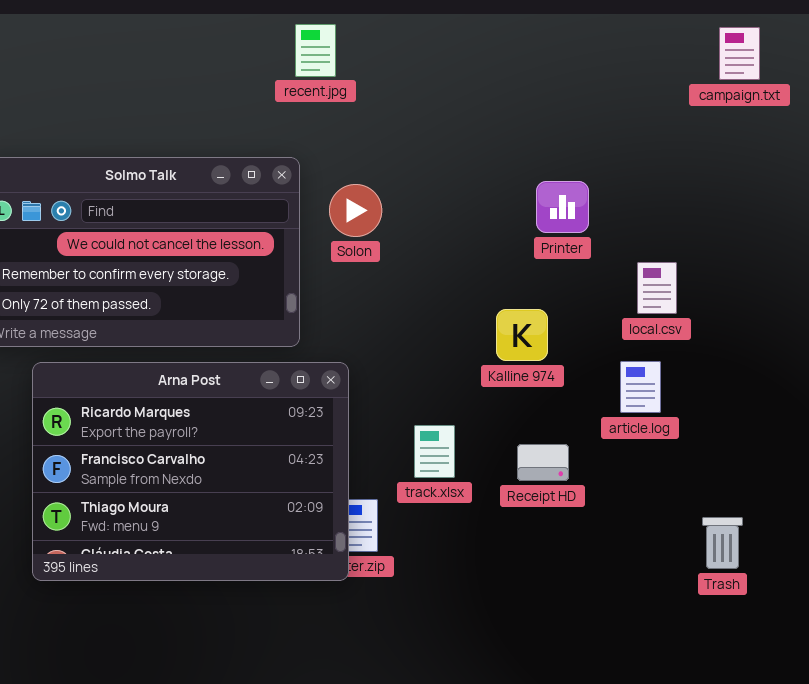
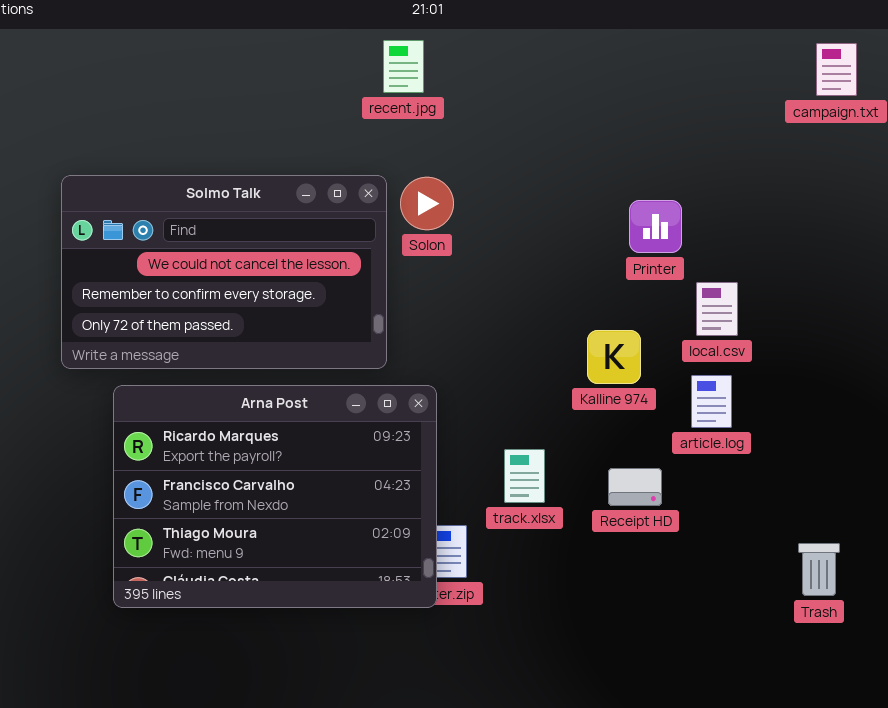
Solon: [329,184,382,237] -> [400,177,454,230], moved
local.csv: [637,262,677,314] -> [696,282,738,336], moved
article.log: [620,361,661,413] -> [691,375,732,428], moved

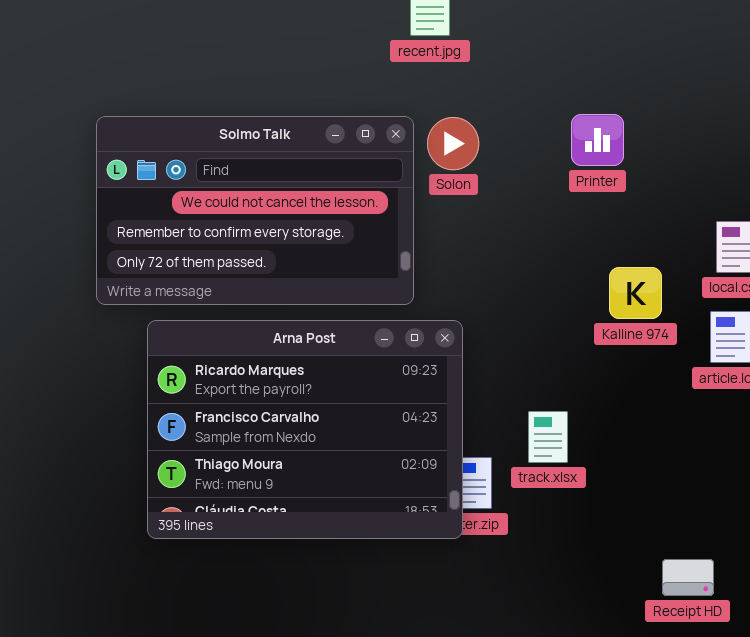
Printer: [629,200,682,253] -> [571,114,624,166], moved
track.xlsx: [504,449,545,503] -> [528,411,568,463], moved
Receipt HD: [608,468,662,506] -> [662,559,714,596], moved

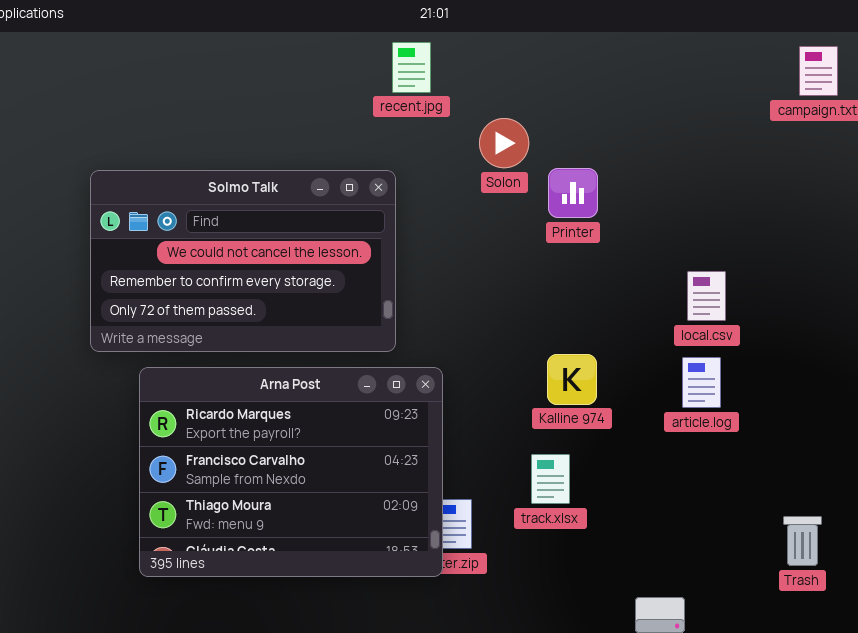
Solon: [427,117,479,170] -> [479,118,529,168], moved
Kalline 974: [609,267,662,319] -> [547,354,597,405], moved
track.xlsx: [528,411,568,463] -> [531,454,570,504], moved

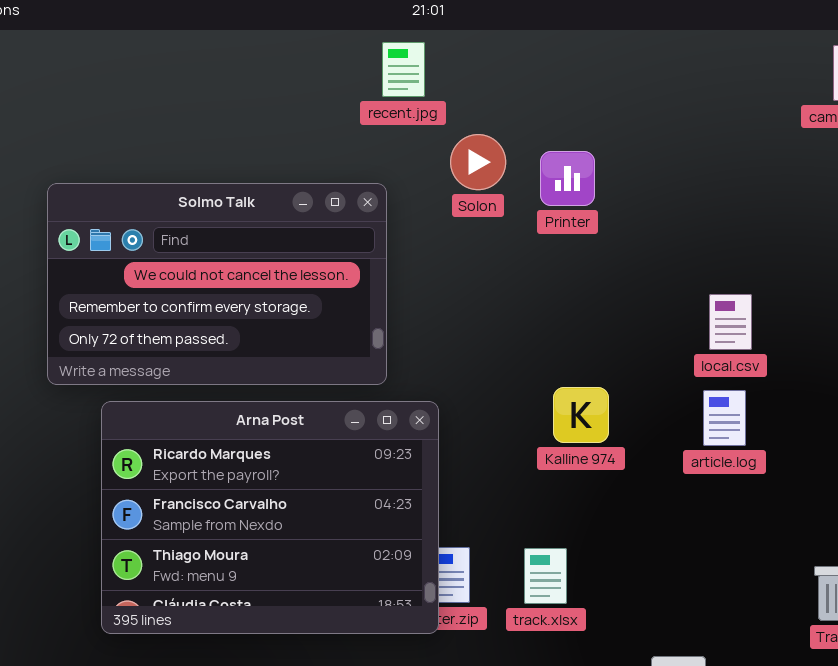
Solon: [479,118,529,168] -> [450,134,506,190], moved
Printer: [548,168,598,218] -> [540,151,595,206], moved
track.xlsx: [531,454,570,504] -> [524,548,567,604], moved

